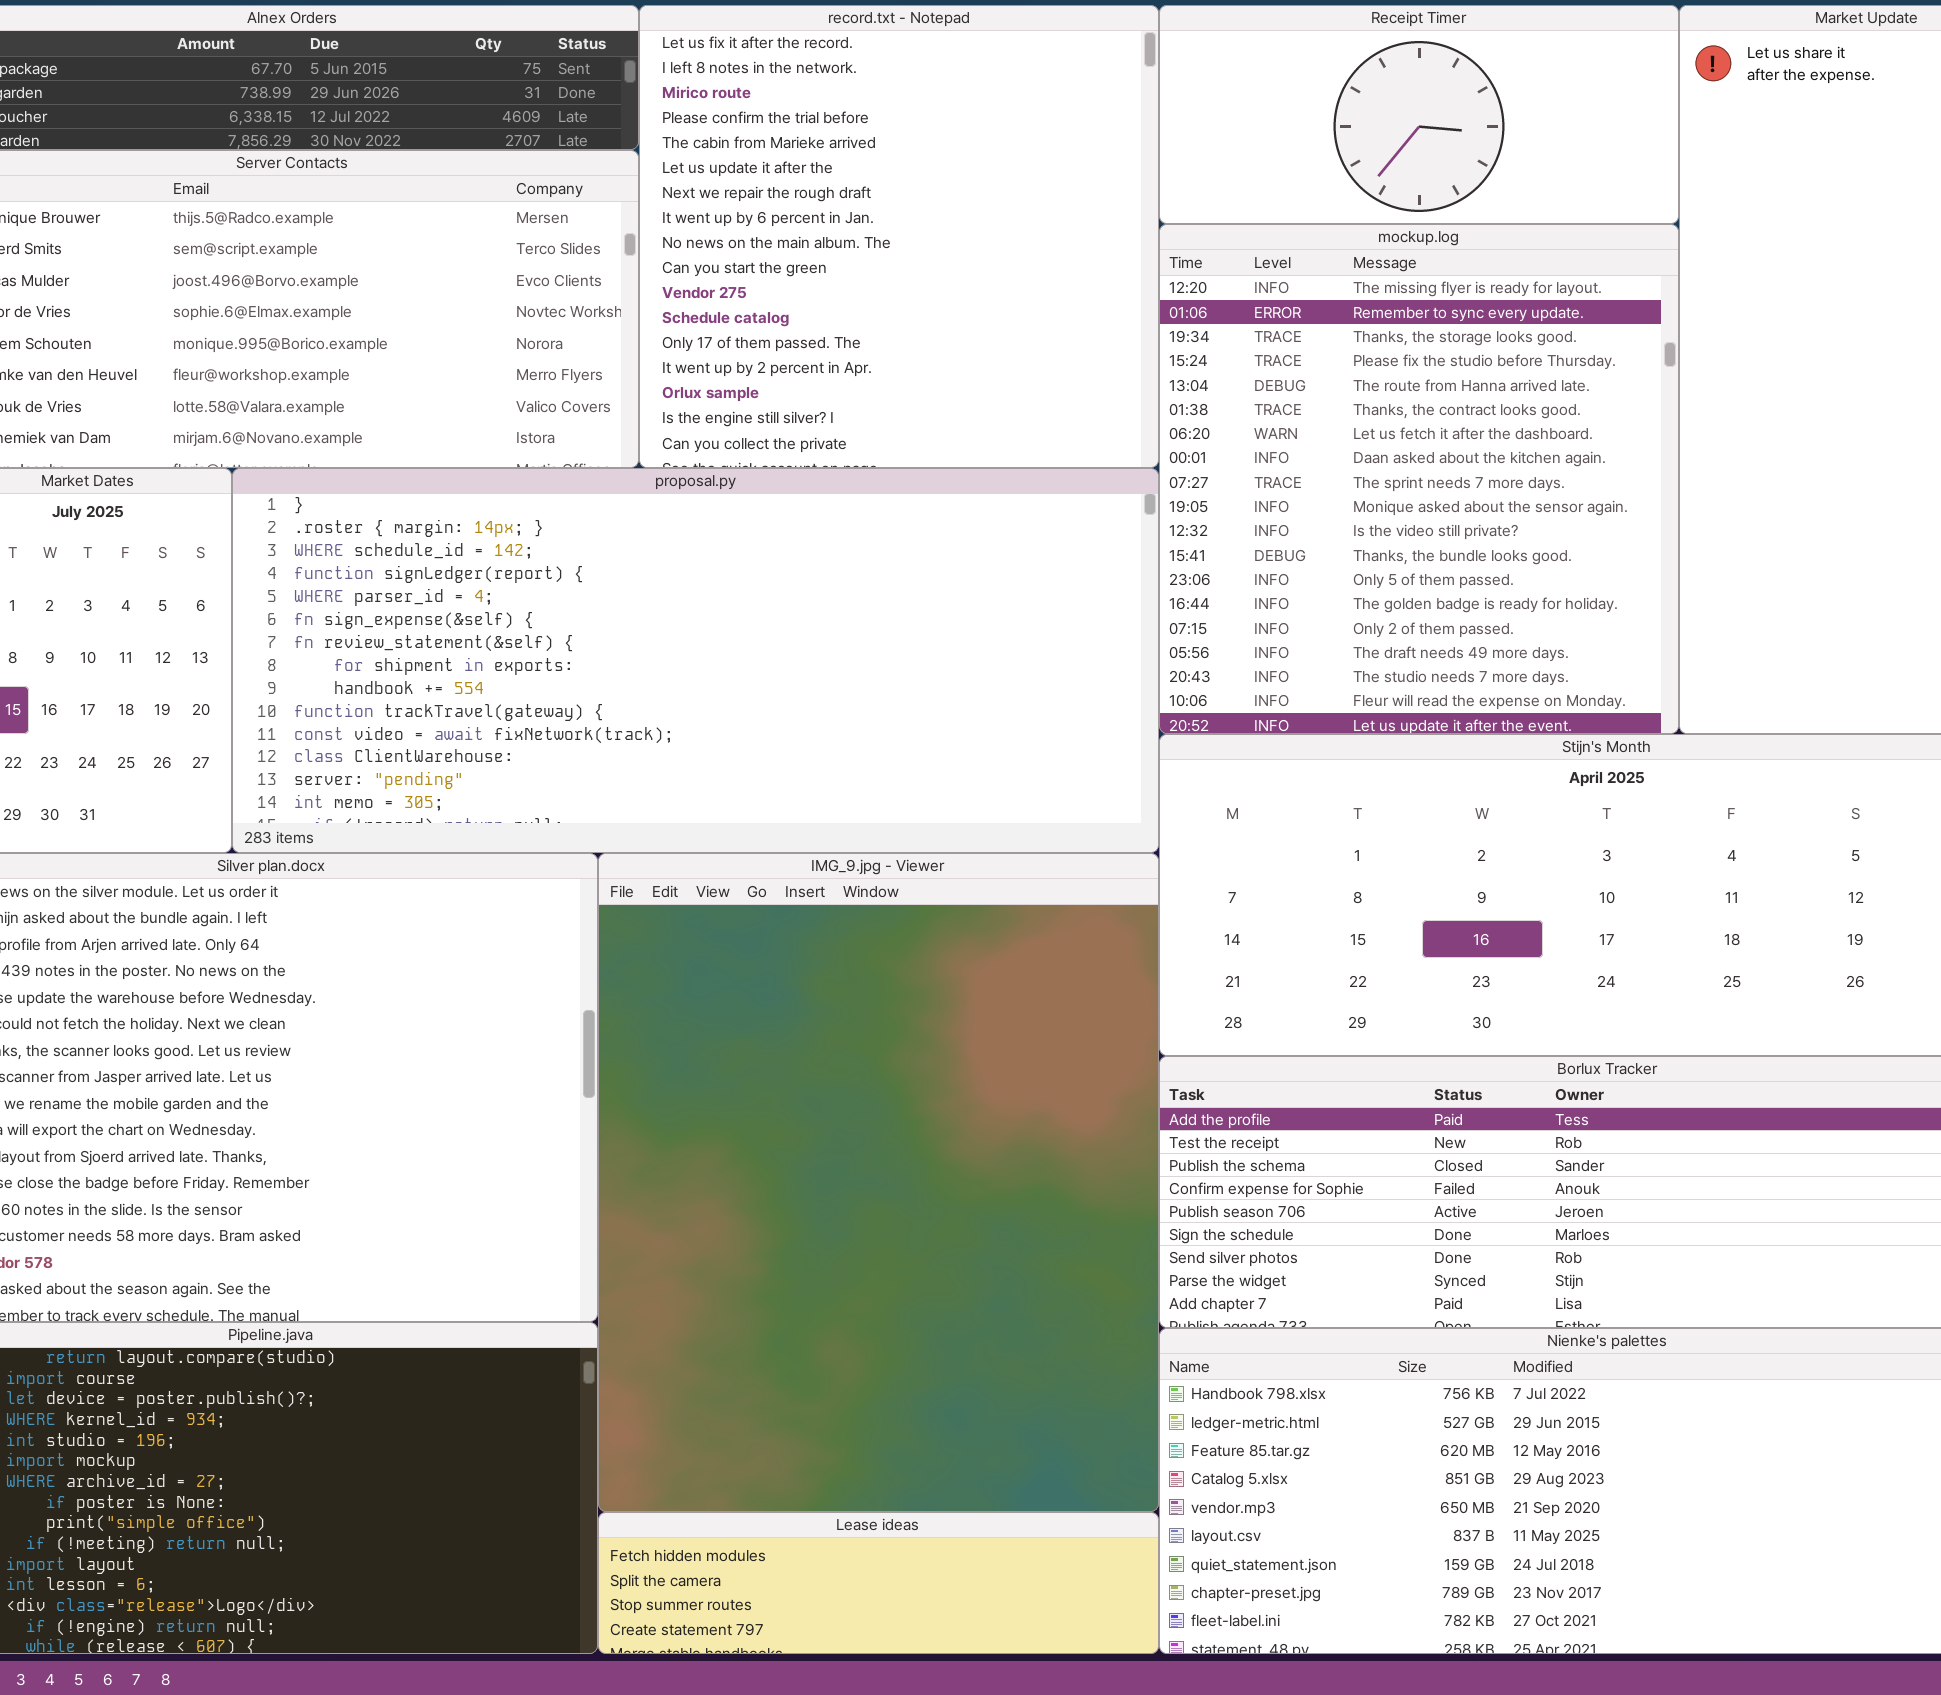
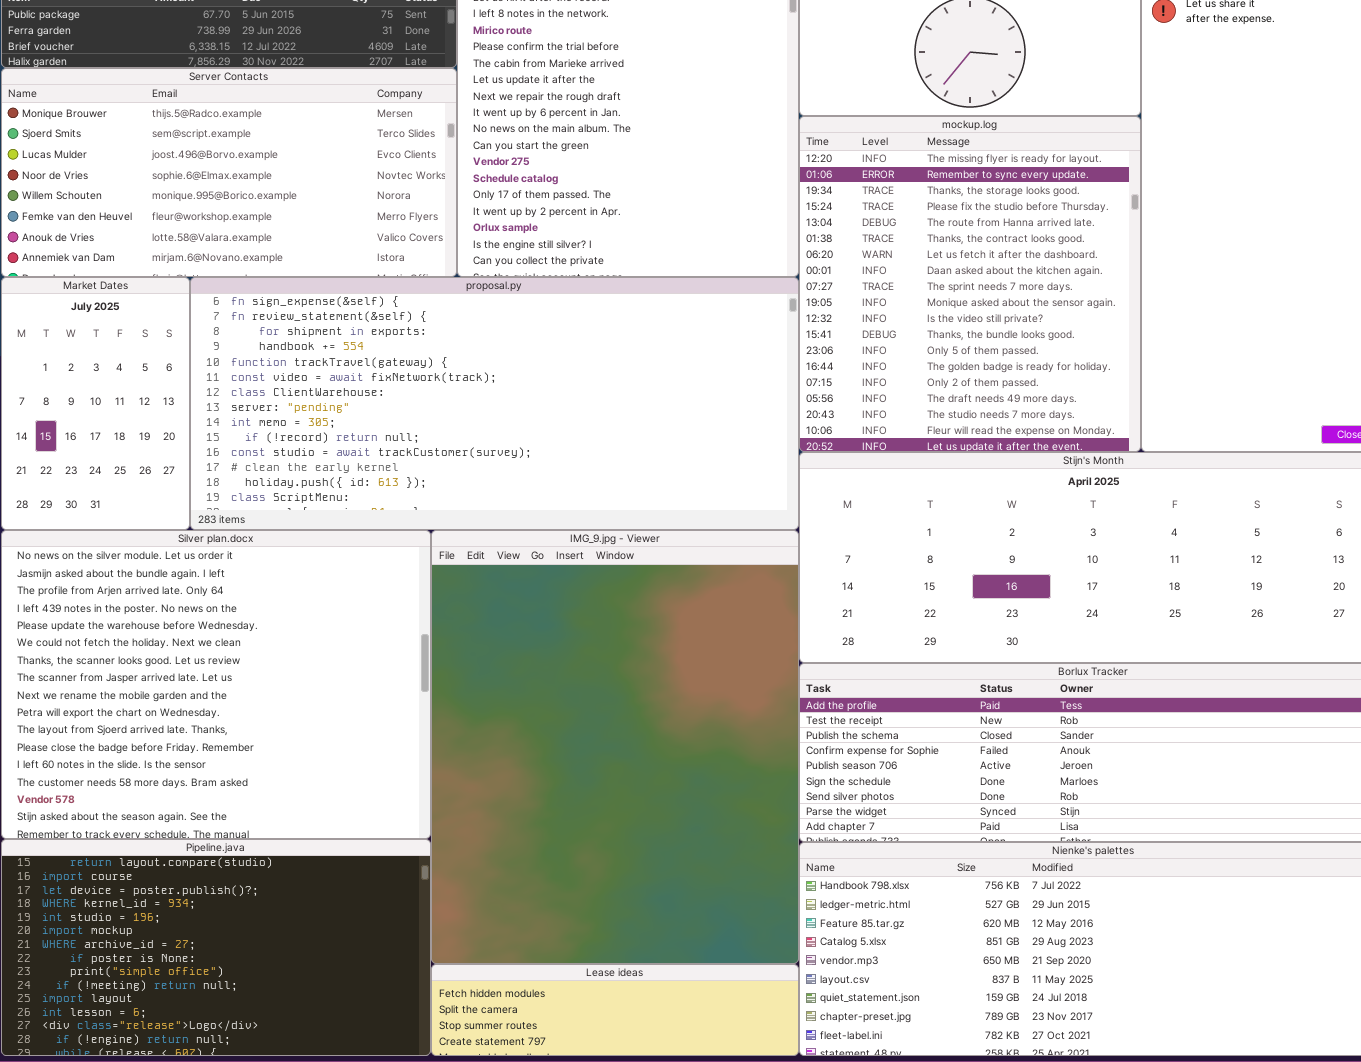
proposal.py: [232,468,1159,853] -> [190,277,799,530], scrolled down 5 rows

